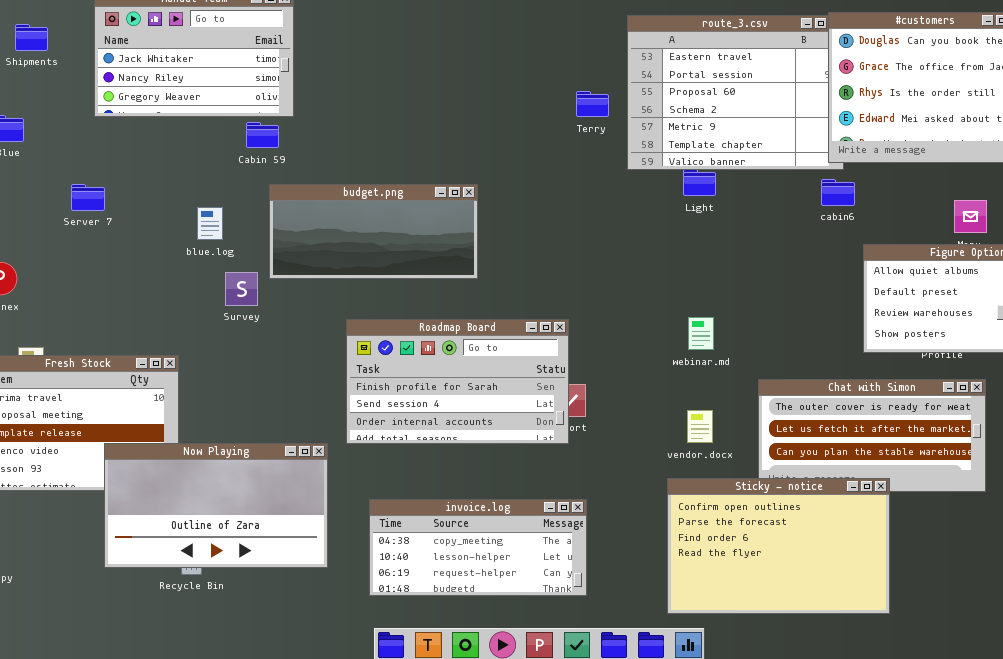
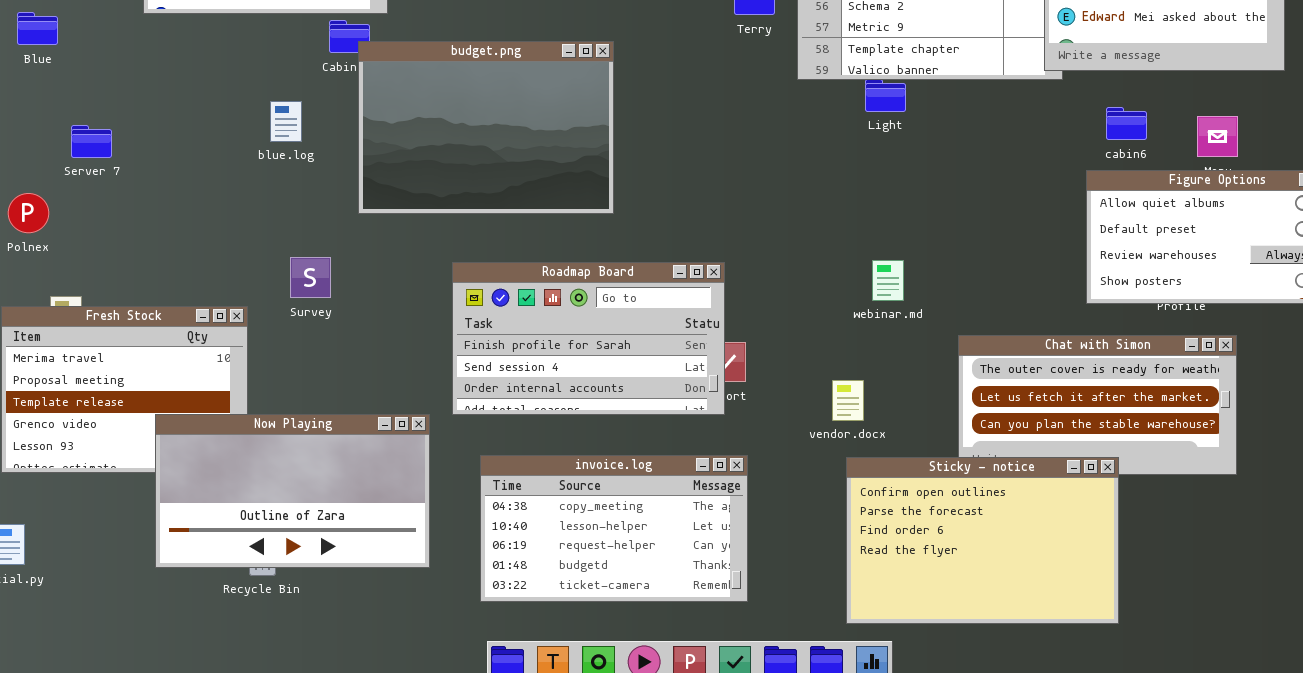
cabin6: [821,179,855,206] -> [1106,107,1147,140], moved
Server 7: [71,184,105,211] -> [71,125,112,158], moved
budget.png: [269,184,478,279] -> [358,41,614,214], resized
blue.log: [197,207,223,240] -> [270,101,302,142], moved
Survey: [225,272,258,306] -> [290,257,331,298], moved
vendor.docx: [687,410,713,443] -> [832,380,864,421], moved
invoice.log: [369,499,587,596] -> [480,455,748,602], resized

